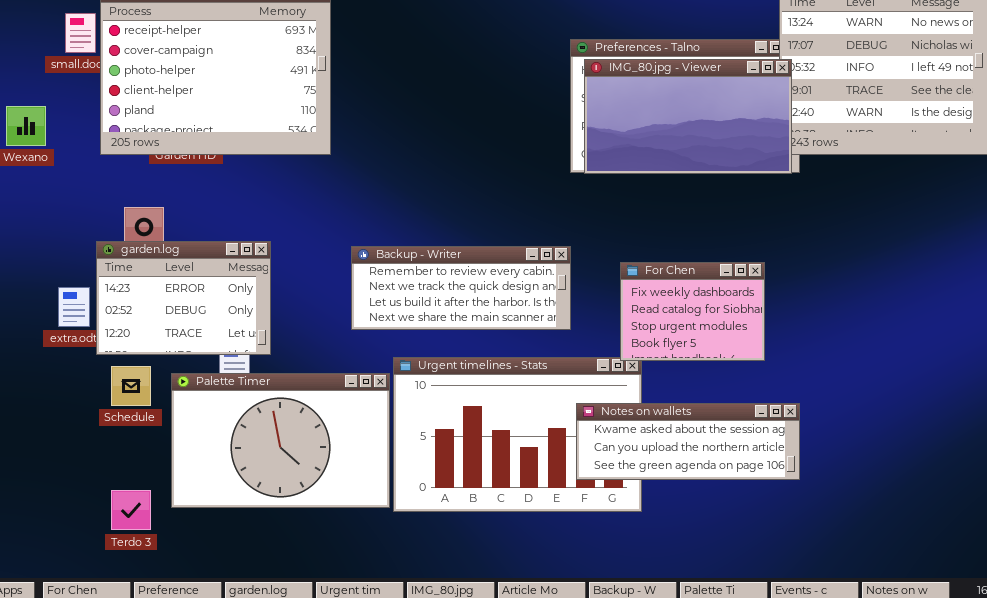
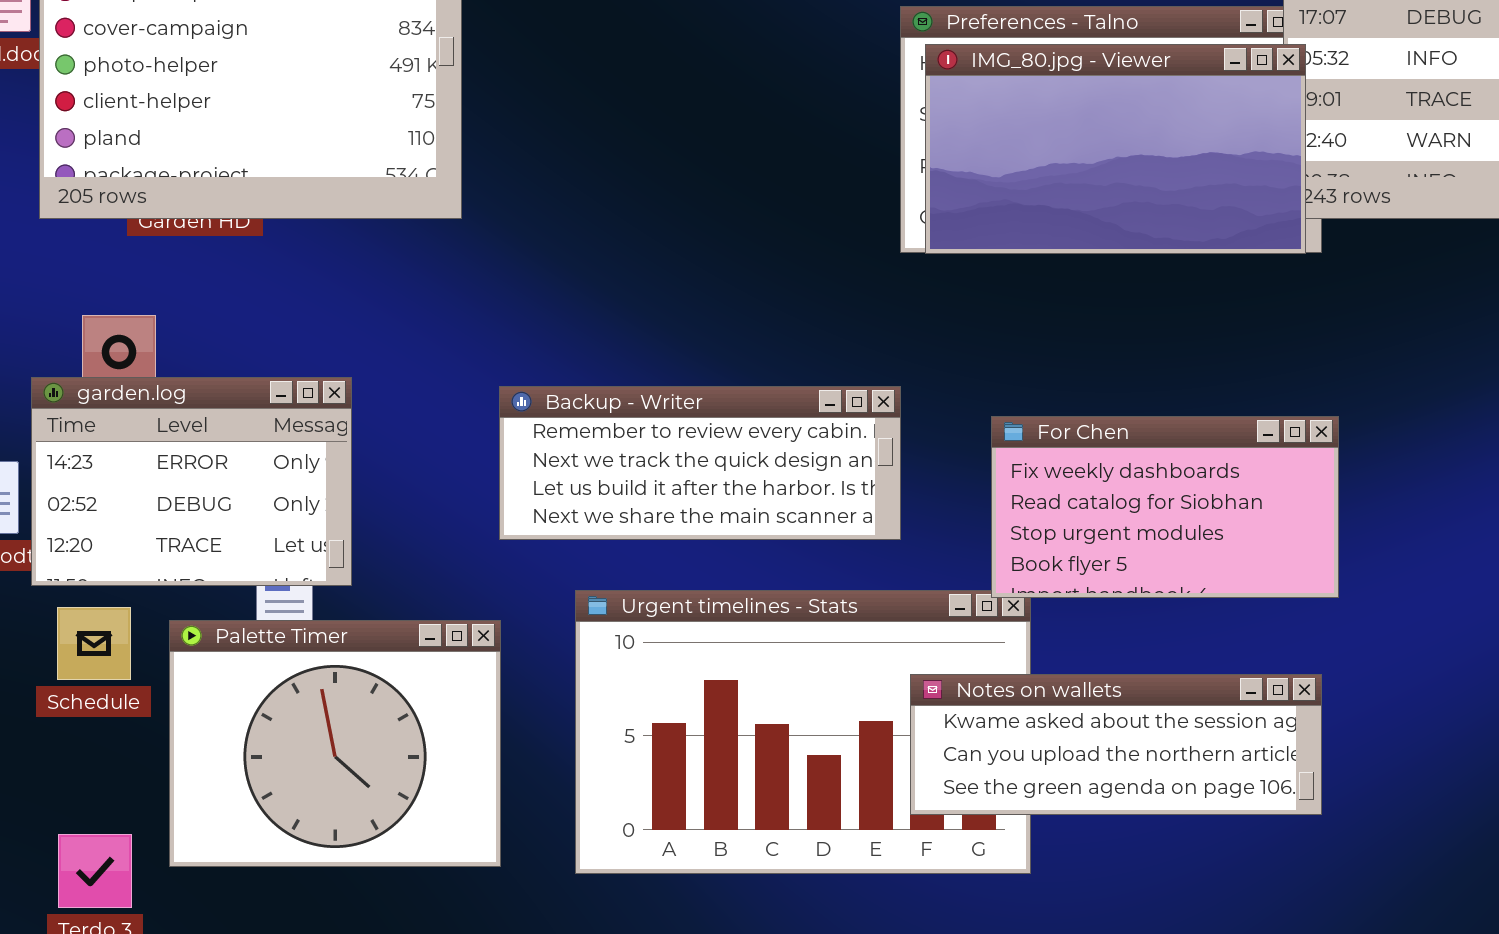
For Chen: [620,262,765,361] -> [991,416,1339,598], resized
Palette Timer: [171,373,390,508] -> [169,620,501,867], resized

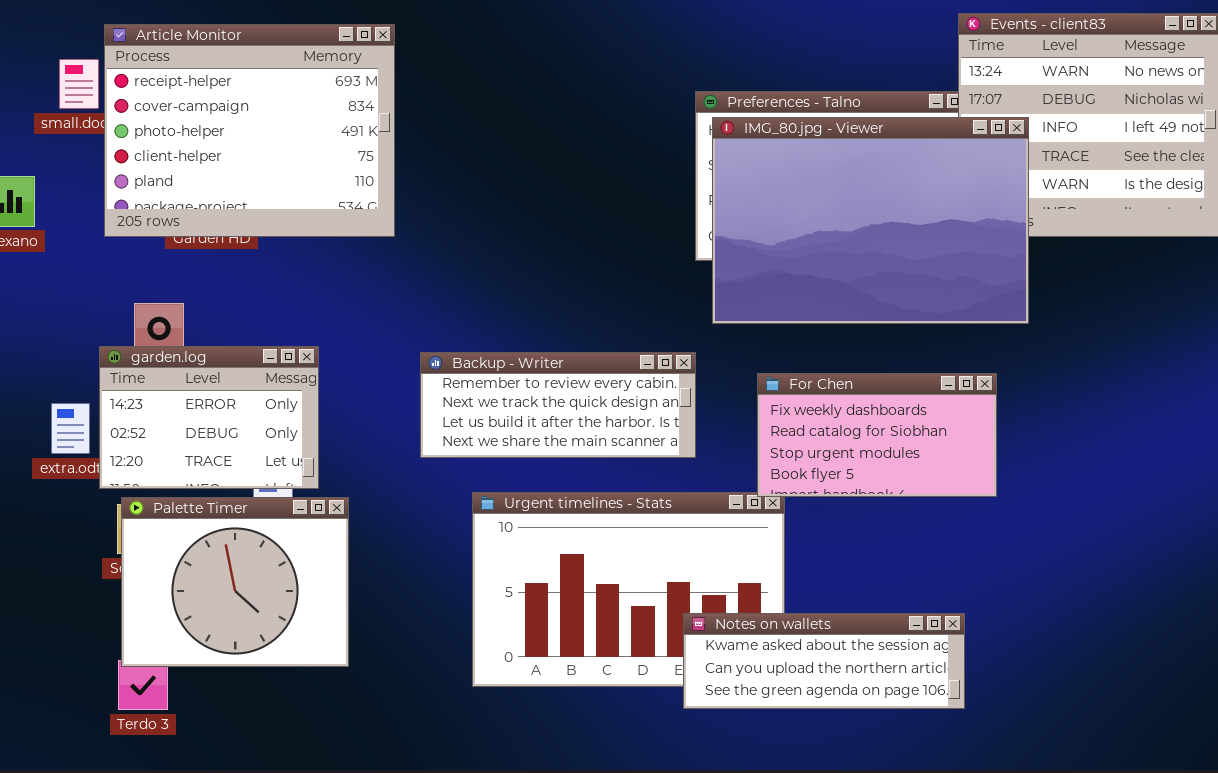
IMG_80.jpg - Viewer: [925,44,1306,254] -> [712,117,1029,324], resized
Palette Timer: [169,620,501,867] -> [121,497,349,667], moved
Notes on wallets: [910,674,1322,815] -> [683,613,965,709], moved

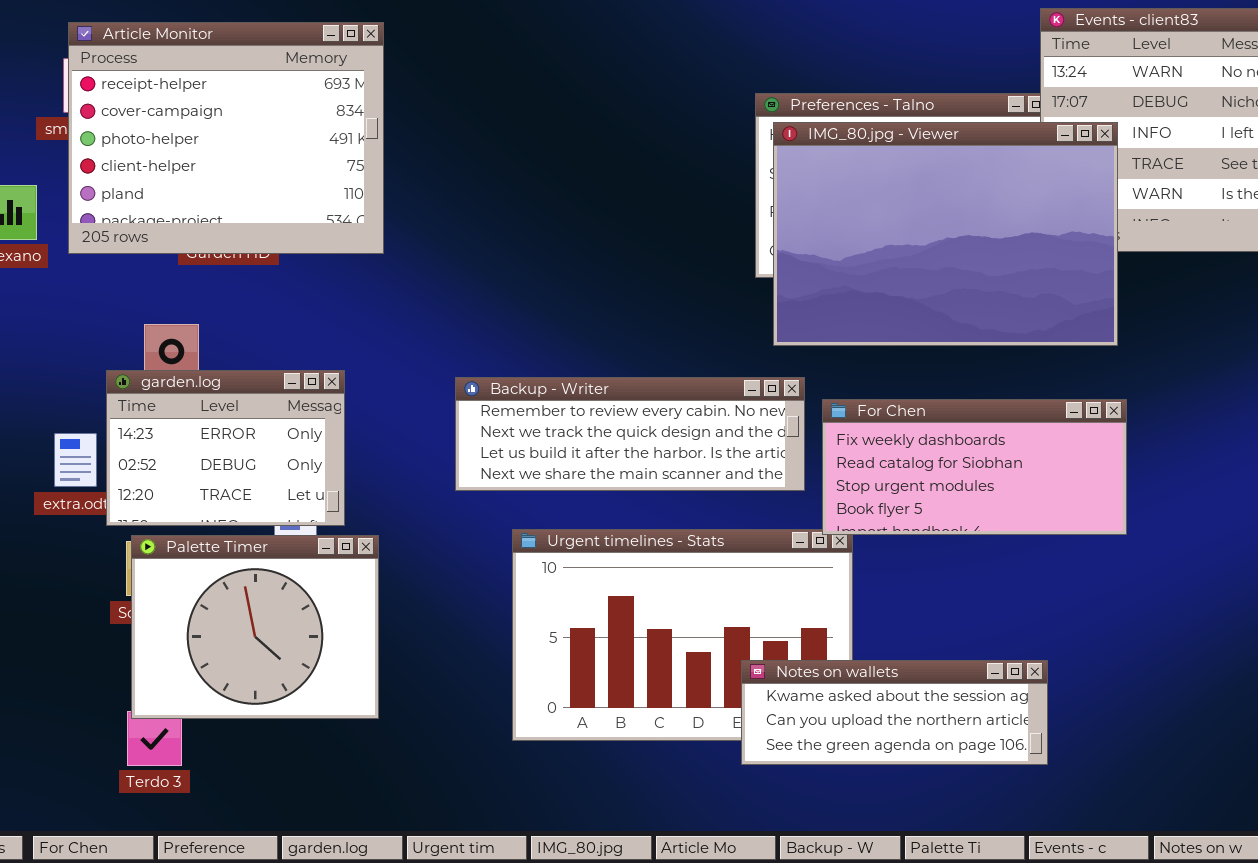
Article Monitor: [104,24,395,237] -> [68,22,384,254], moved
Backup - Writer: [420,352,696,458] -> [455,377,805,491], resized
For Chen: [757,373,997,497] -> [822,399,1127,535], resized

